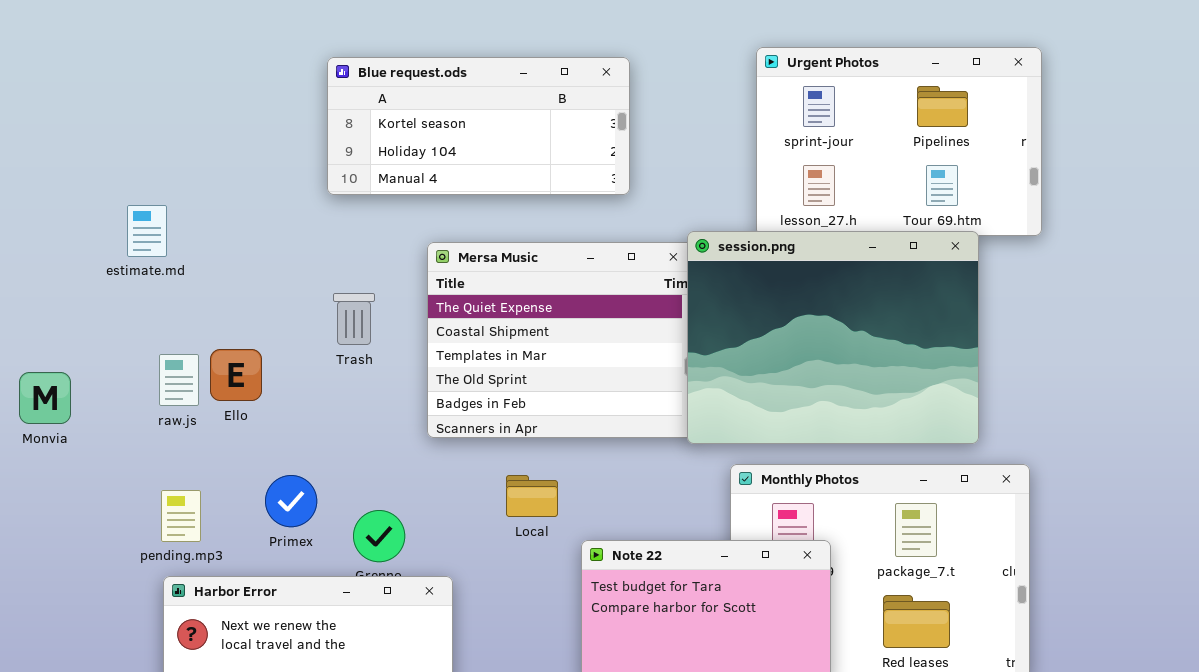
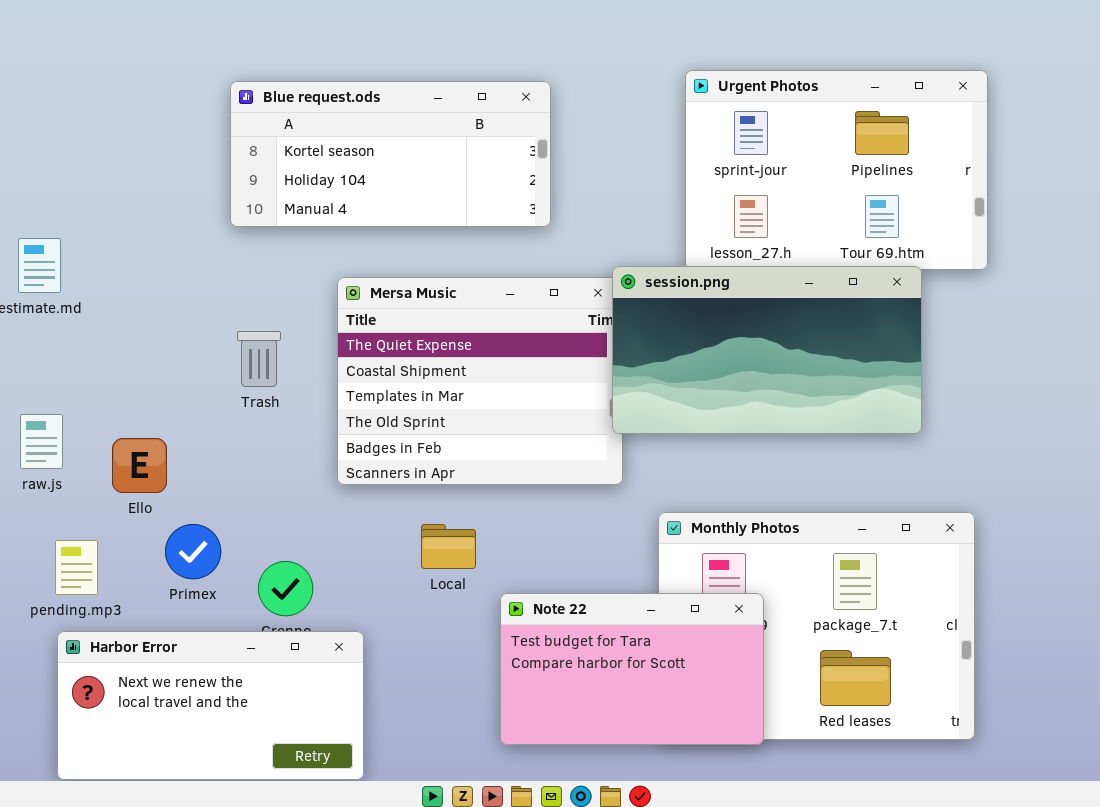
session.png: [687,231,979,444] -> [612,266,922,434], resized
Ello: [210,349,262,401] -> [112,438,167,493], moved
raw.js: [159,354,199,406] -> [20,414,63,469], moved

